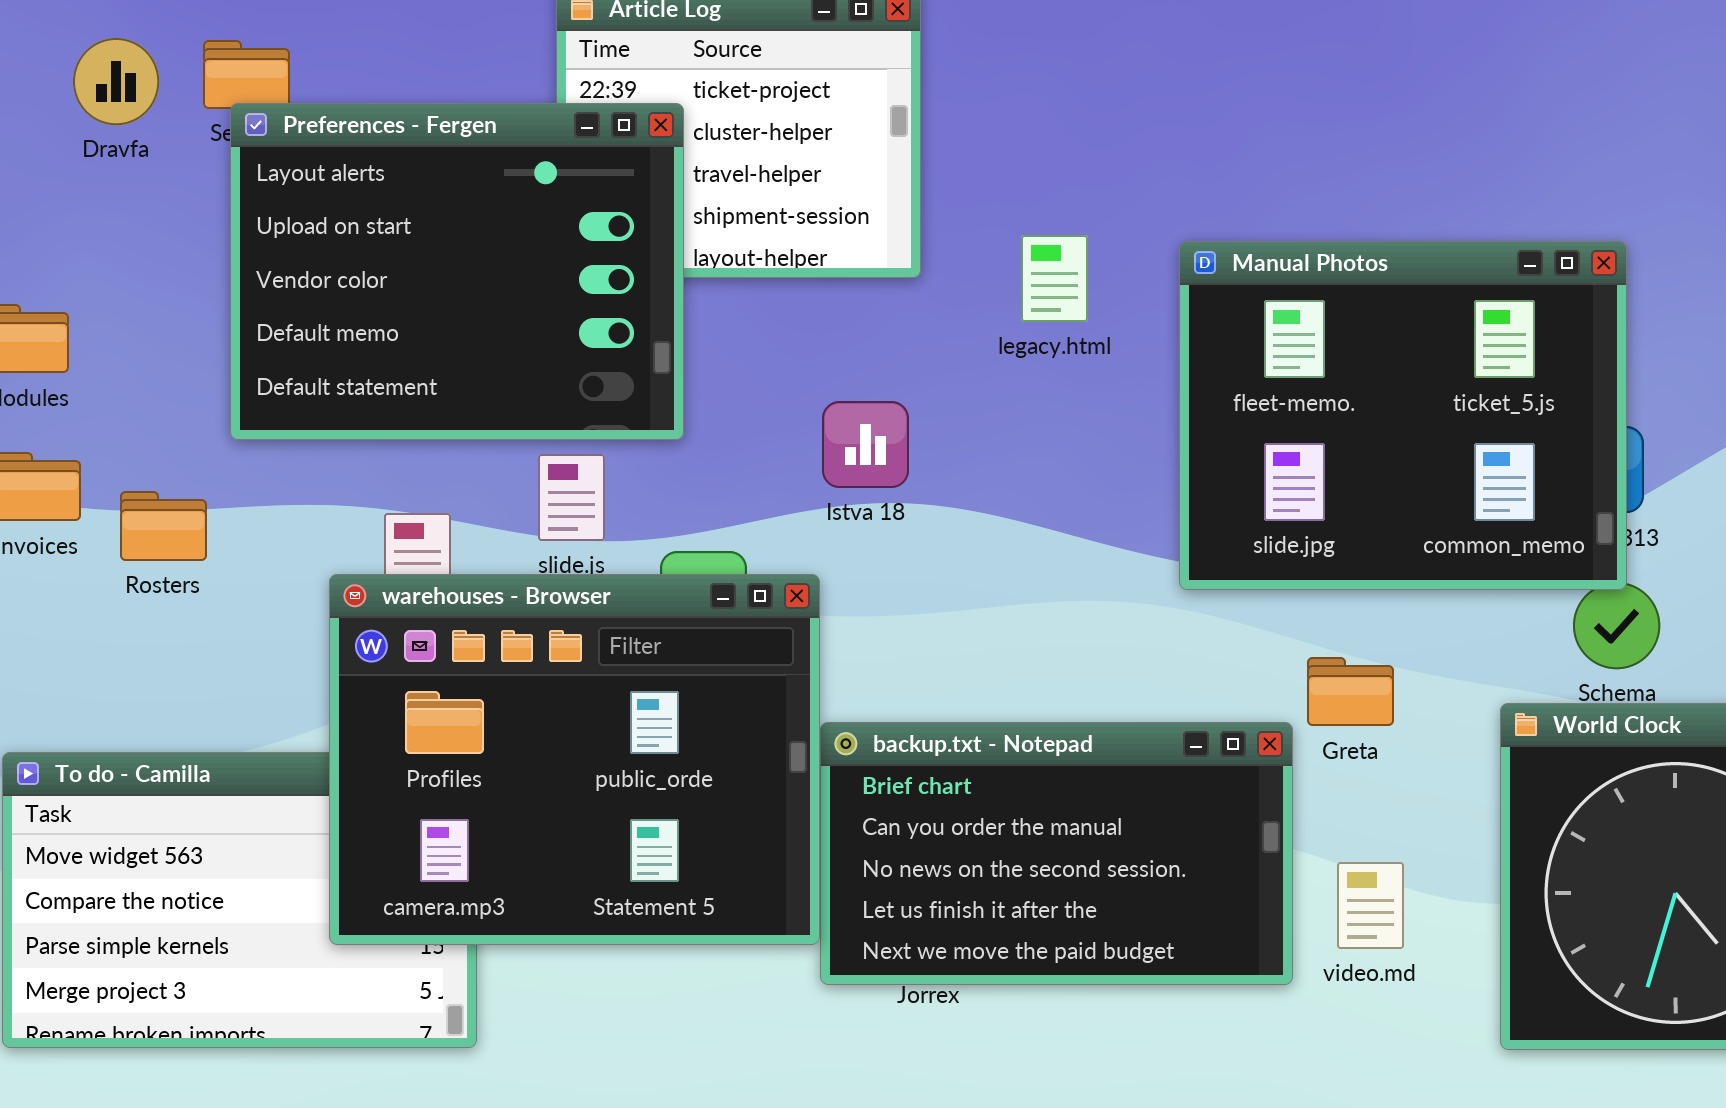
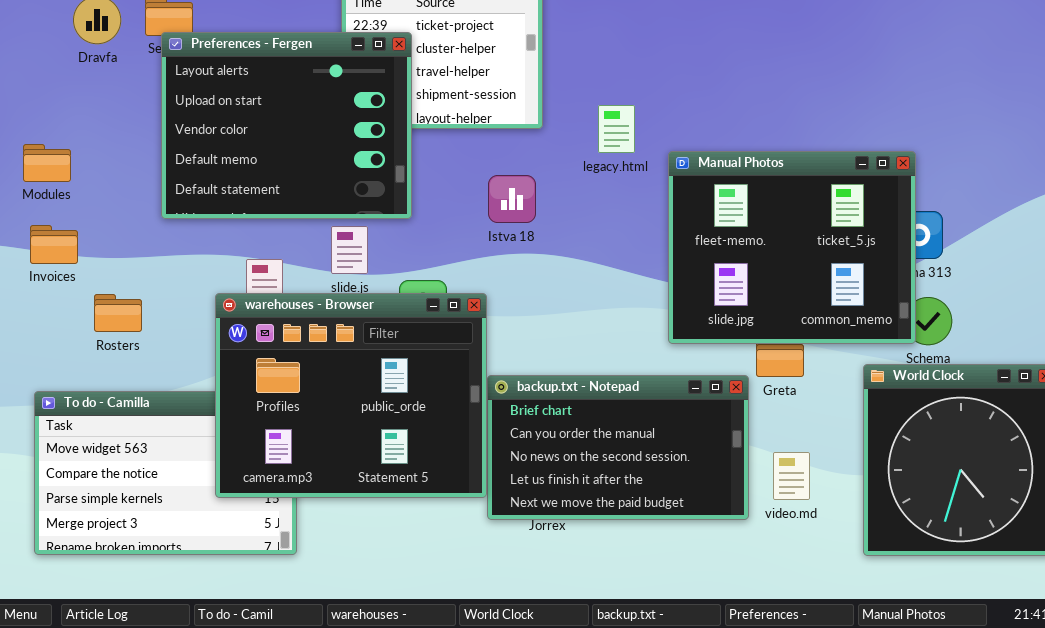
Manual Photos: [1179,241,1627,590] -> [668,151,916,344], moved
Istva 18: [822,401,909,488] -> [488,175,536,223], moved
Rosters: [120,491,207,561] -> [94,294,142,332], moved

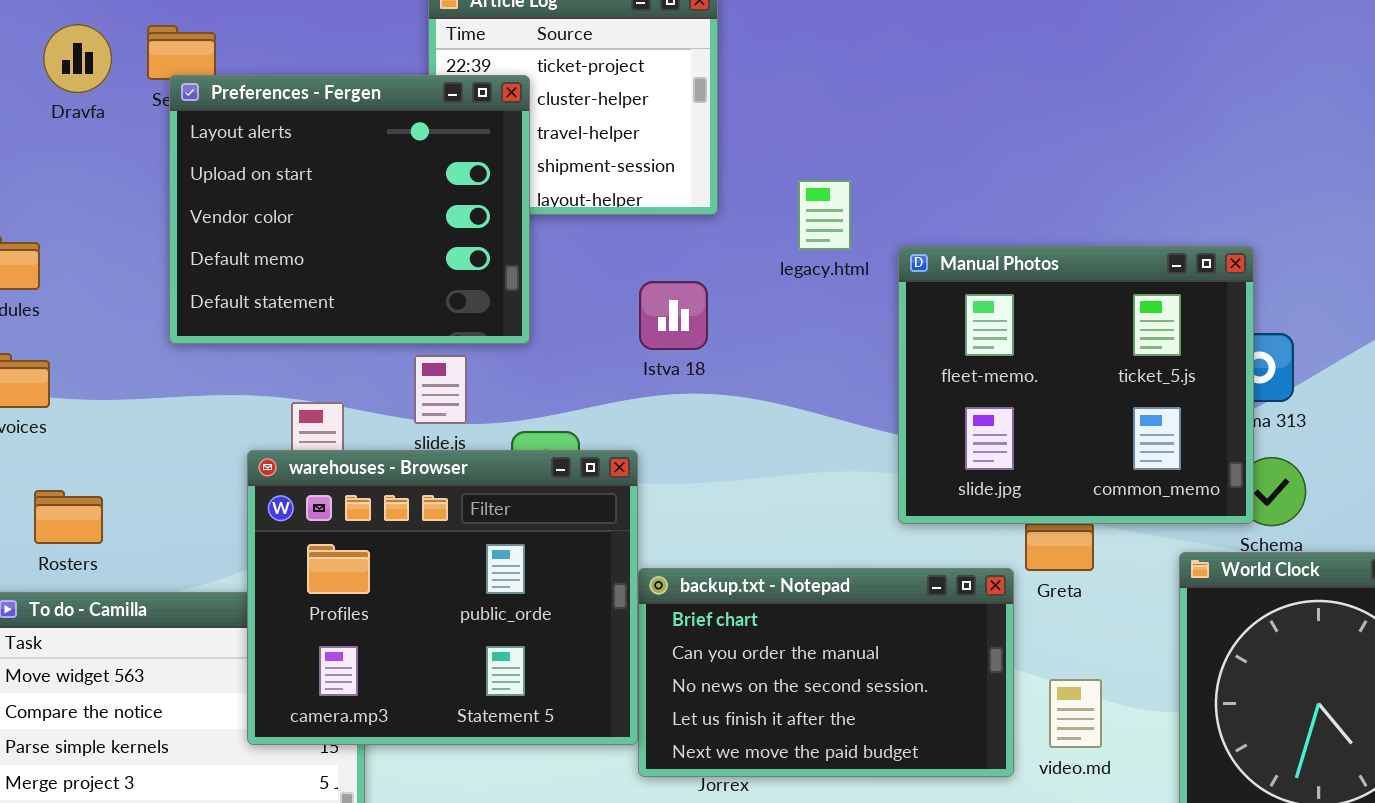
Rosters: [94,294,142,332] -> [34,490,103,544], moved

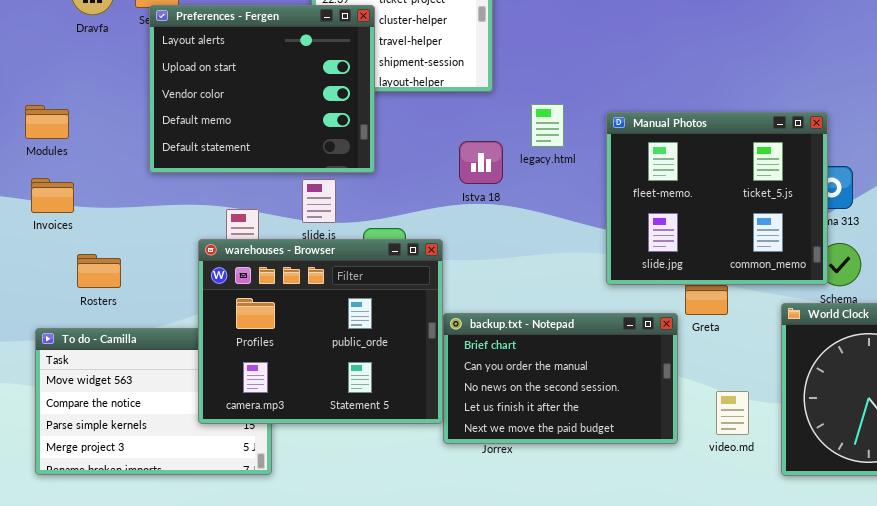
legacy.html: [798,180,851,250] -> [531,104,564,147], moved
Istva 18: [639,281,708,350] -> [459,141,503,184], moved
Rosters: [34,490,103,544] -> [77,254,121,288], moved
video.md: [1049,679,1102,748] -> [716,391,749,435], moved

